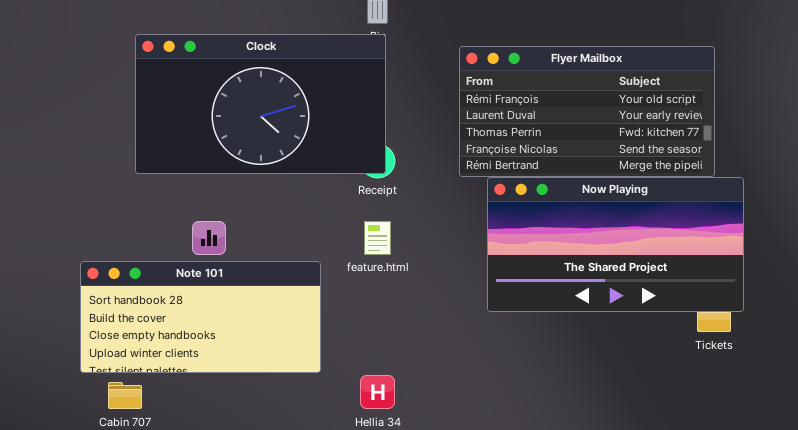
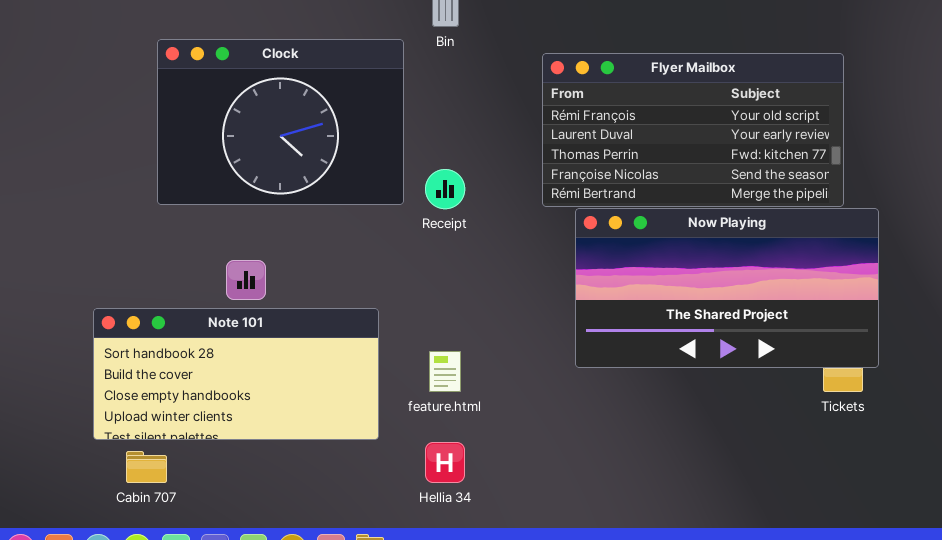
Clock: [135,34,386,174] -> [157,39,404,205], resized
feature.html: [364,221,391,255] -> [429,351,461,392], moved

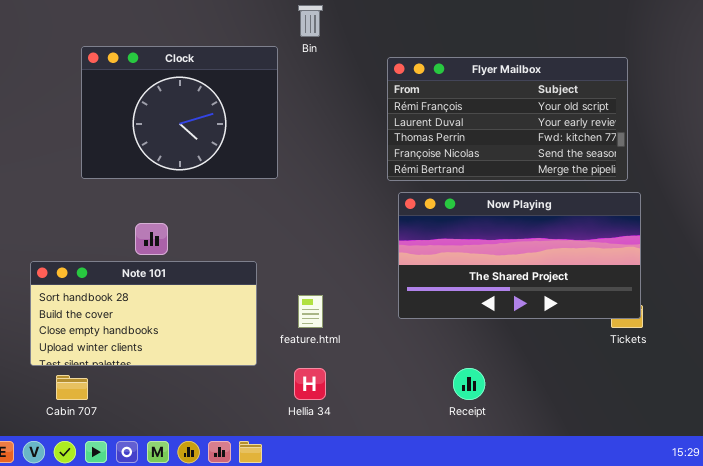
Receipt: [425,169,465,209] -> [453,368,485,400], moved
Now Playing: [575,208,879,368] -> [398,192,641,319], moved

